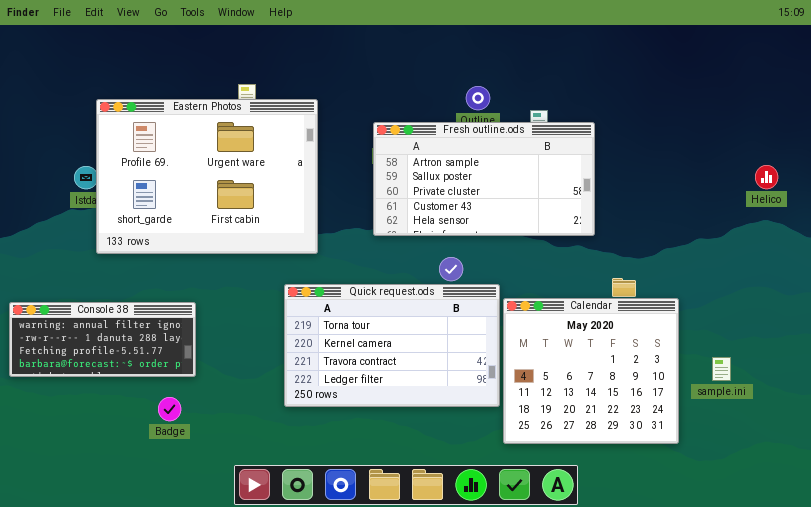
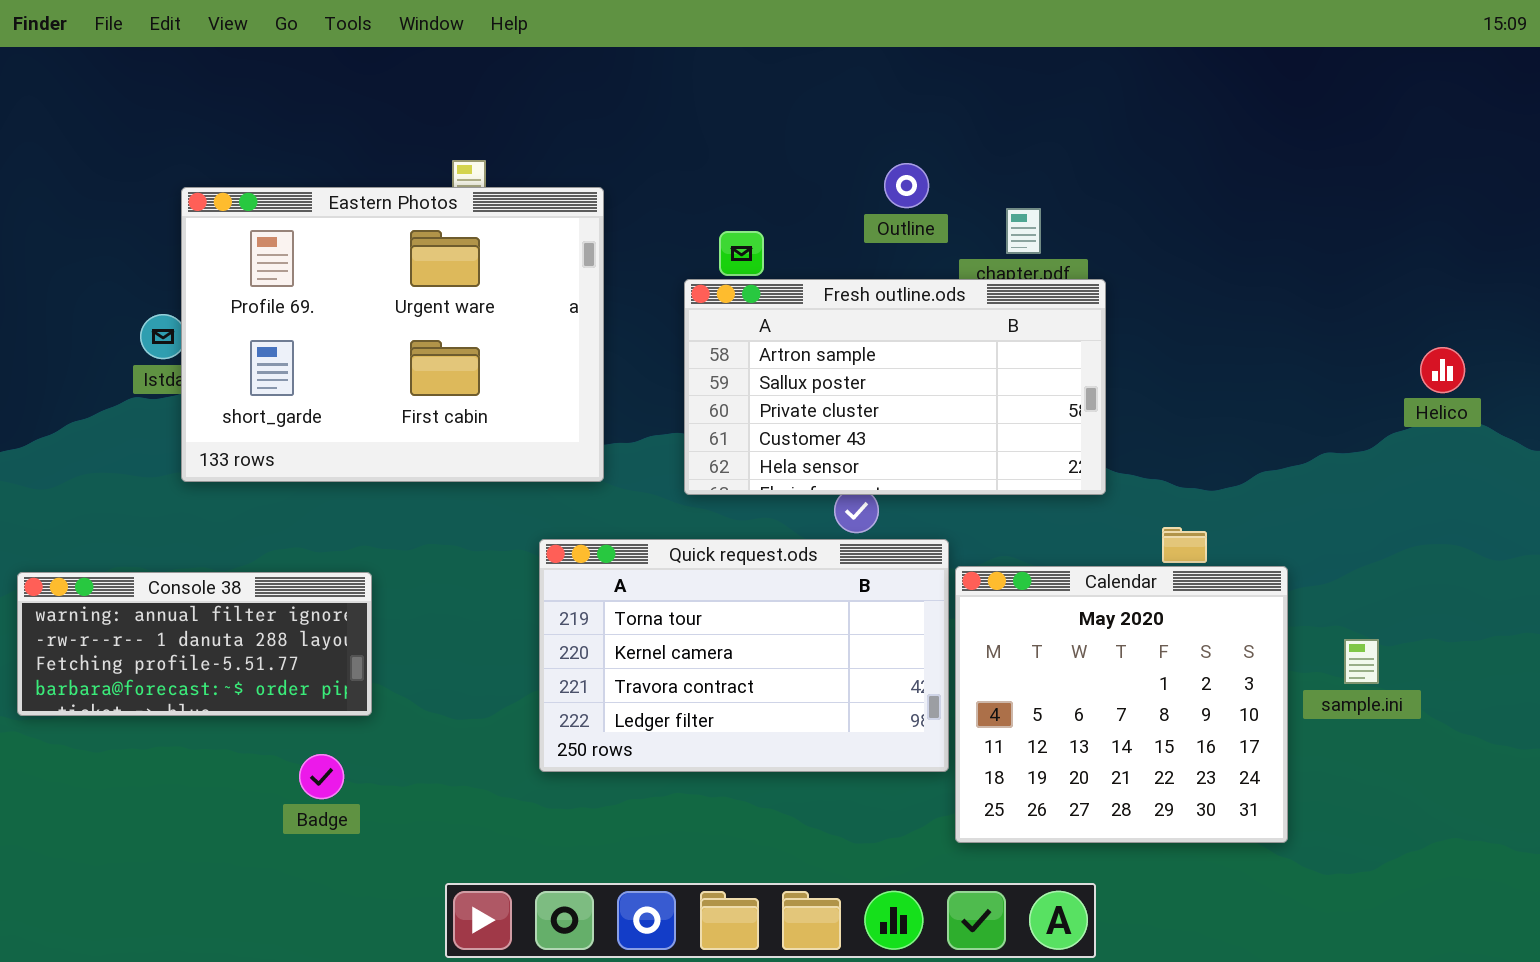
Fresh outline.ods: [373,122,595,236] -> [684,279,1106,495], moved
Helico: [755,165,778,189] -> [1420,347,1465,393], moved
sample.ini: [712,357,731,381] -> [1344,639,1379,684], moved

